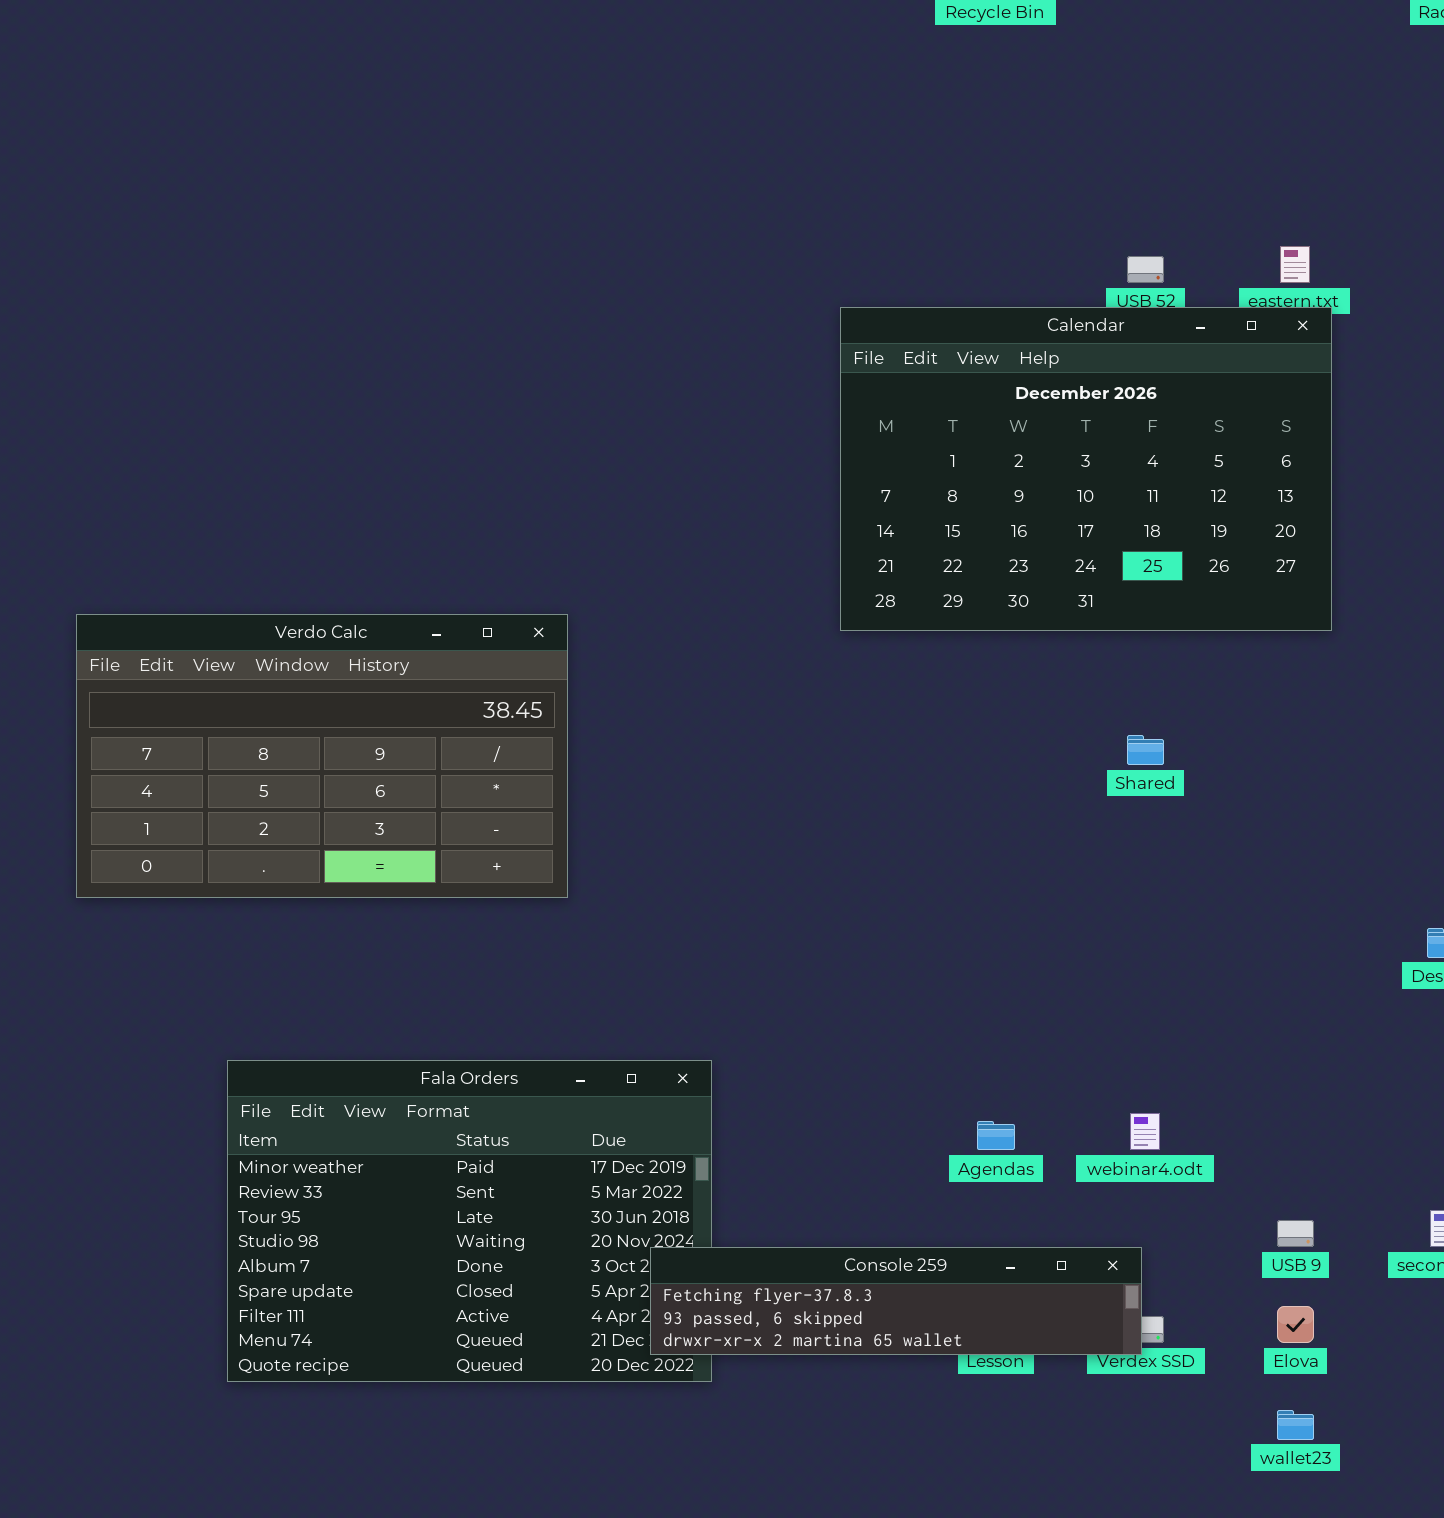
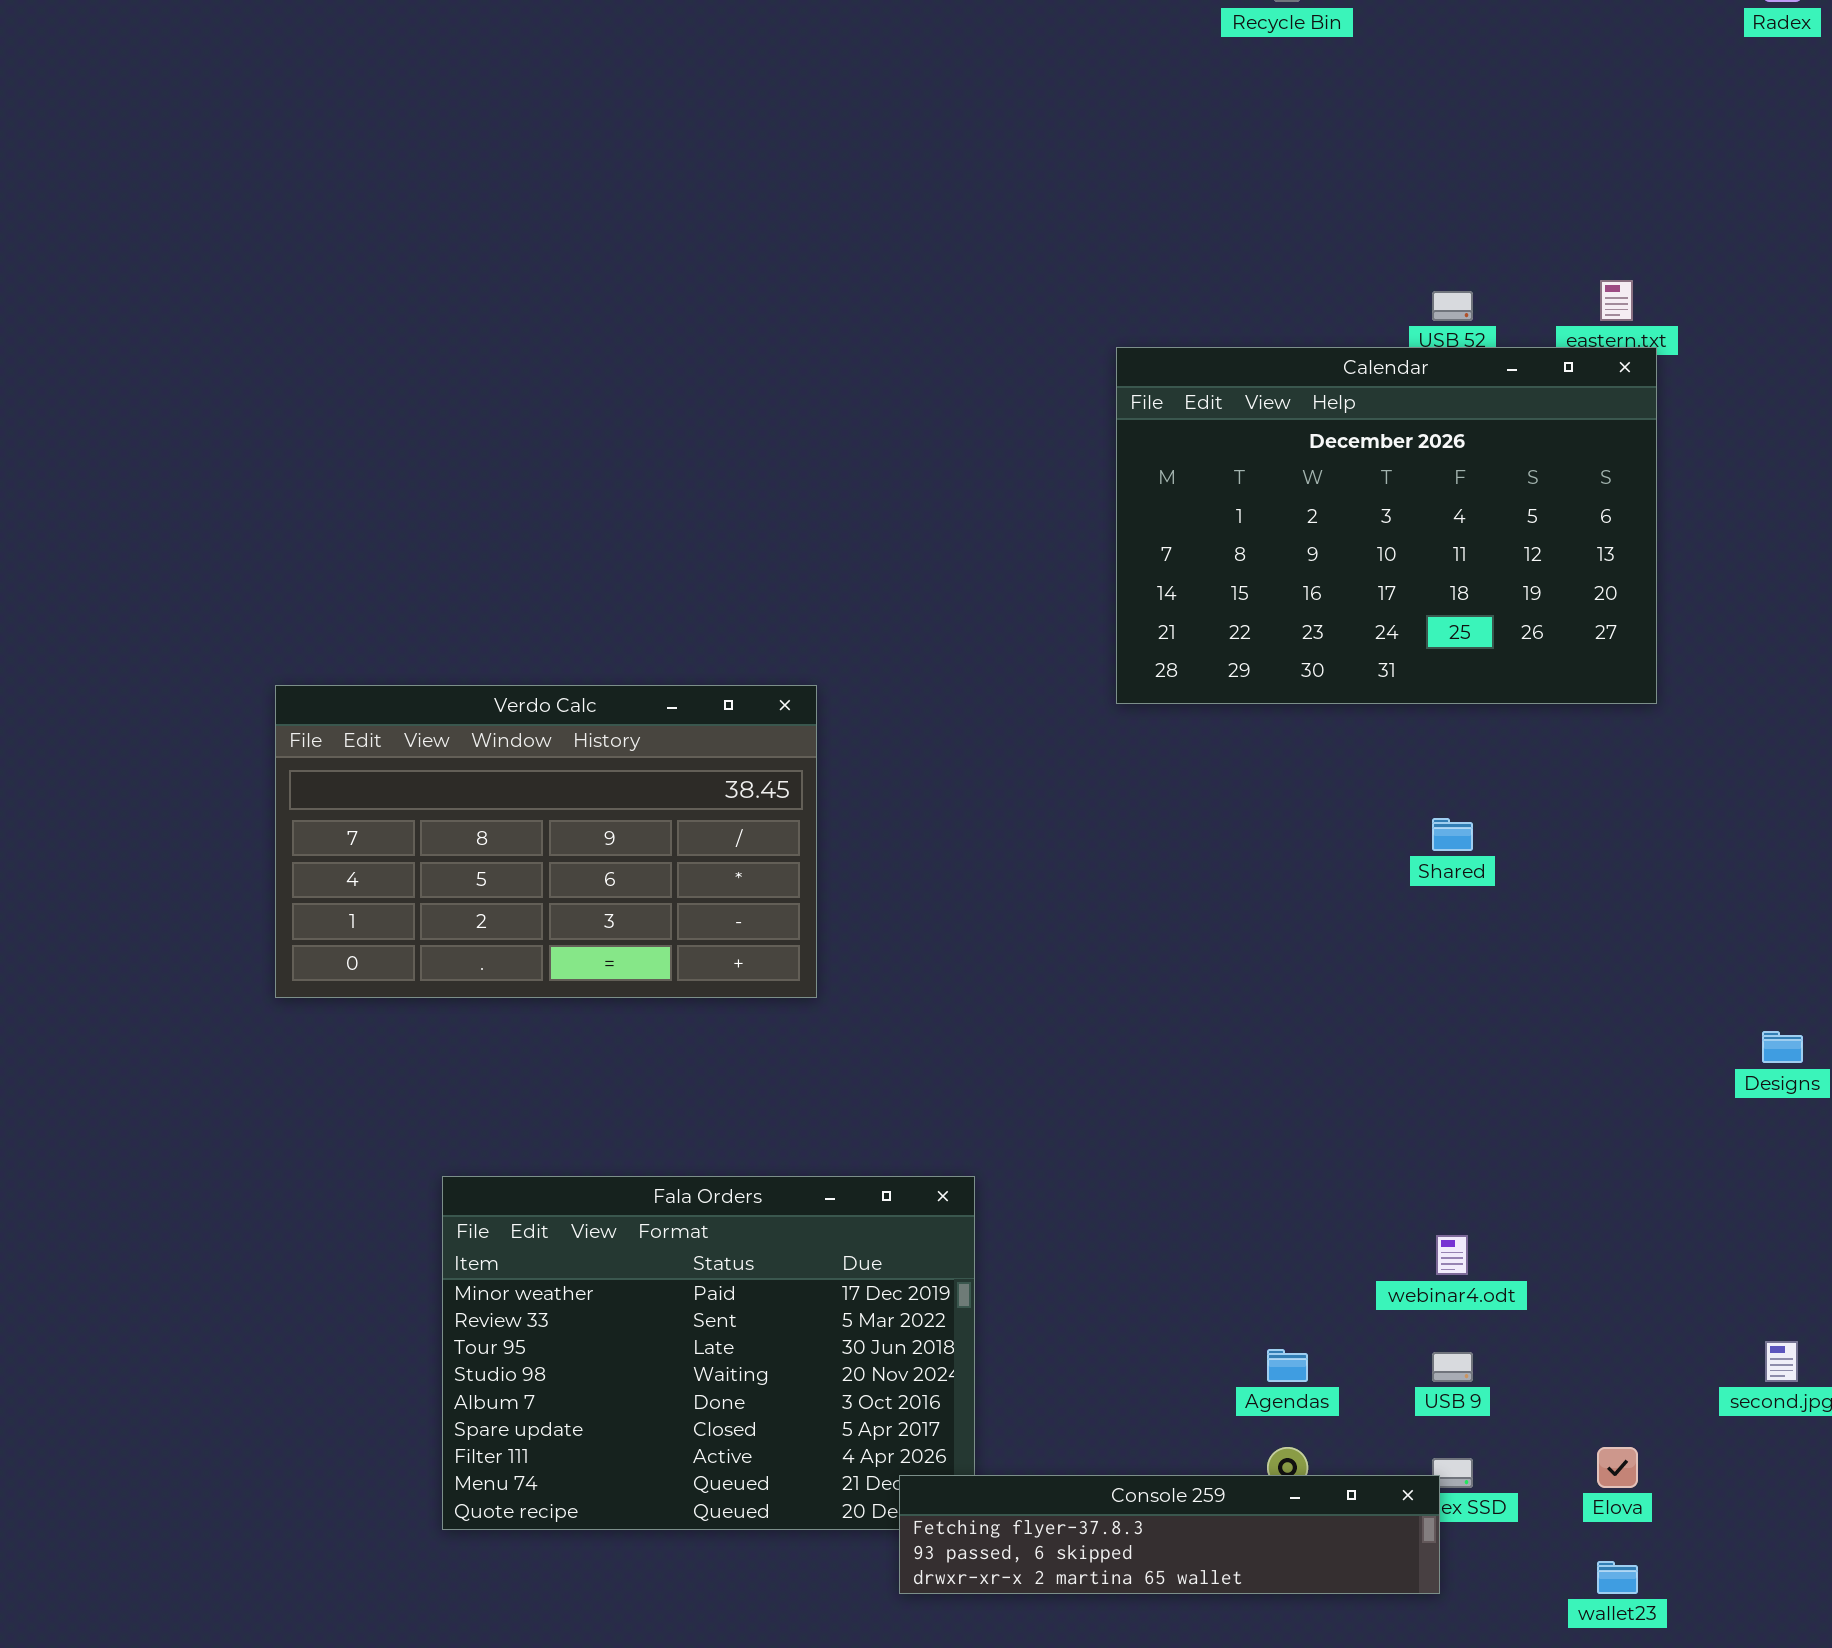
Agendas: [977,1121,1015,1150] -> [1267,1349,1308,1382], moved
USB 9: [1277,1220,1314,1247] -> [1432,1352,1473,1382], moved
Console 259: [650,1247,1142,1355] -> [899,1475,1440,1594], moved

